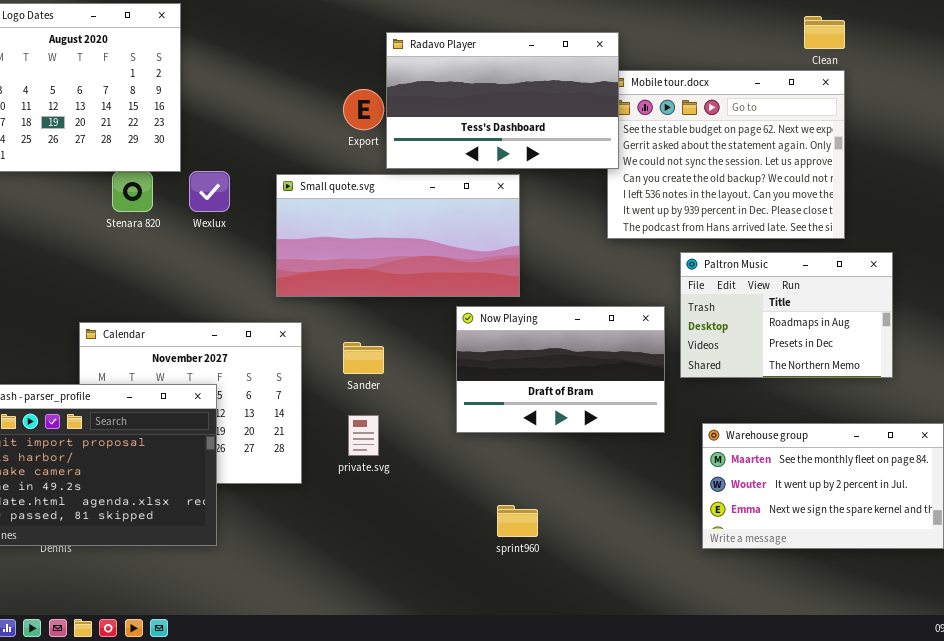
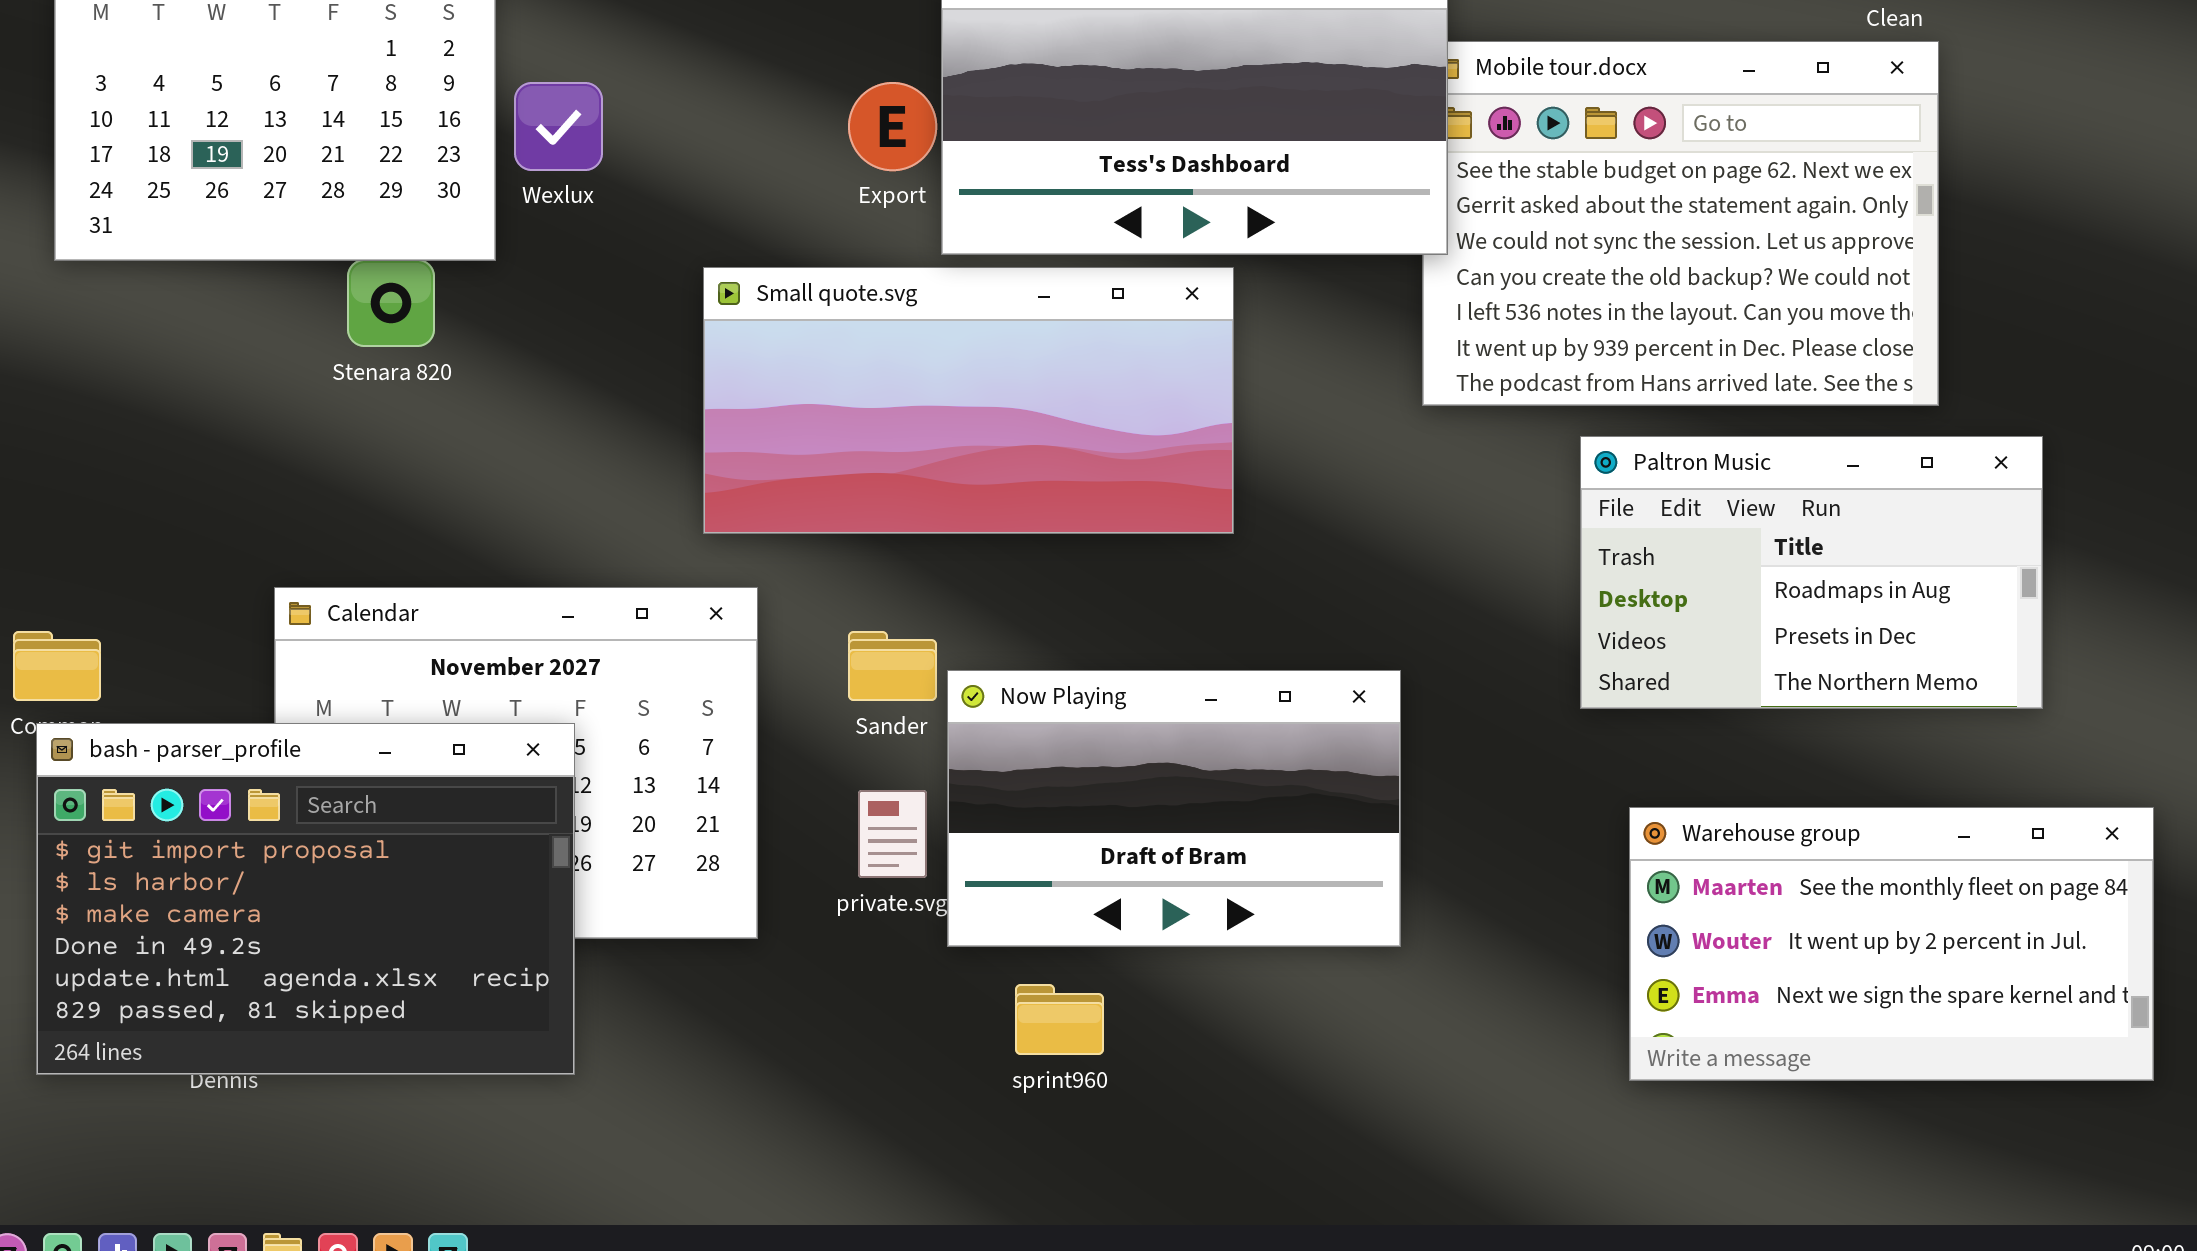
Wexlux: [189,171,230,212] -> [514,82,603,171], moved
Now Playing: [456,306,665,433] -> [947,670,1401,947], moved
sprint960: [497,505,538,537] -> [1015,984,1104,1055], moved

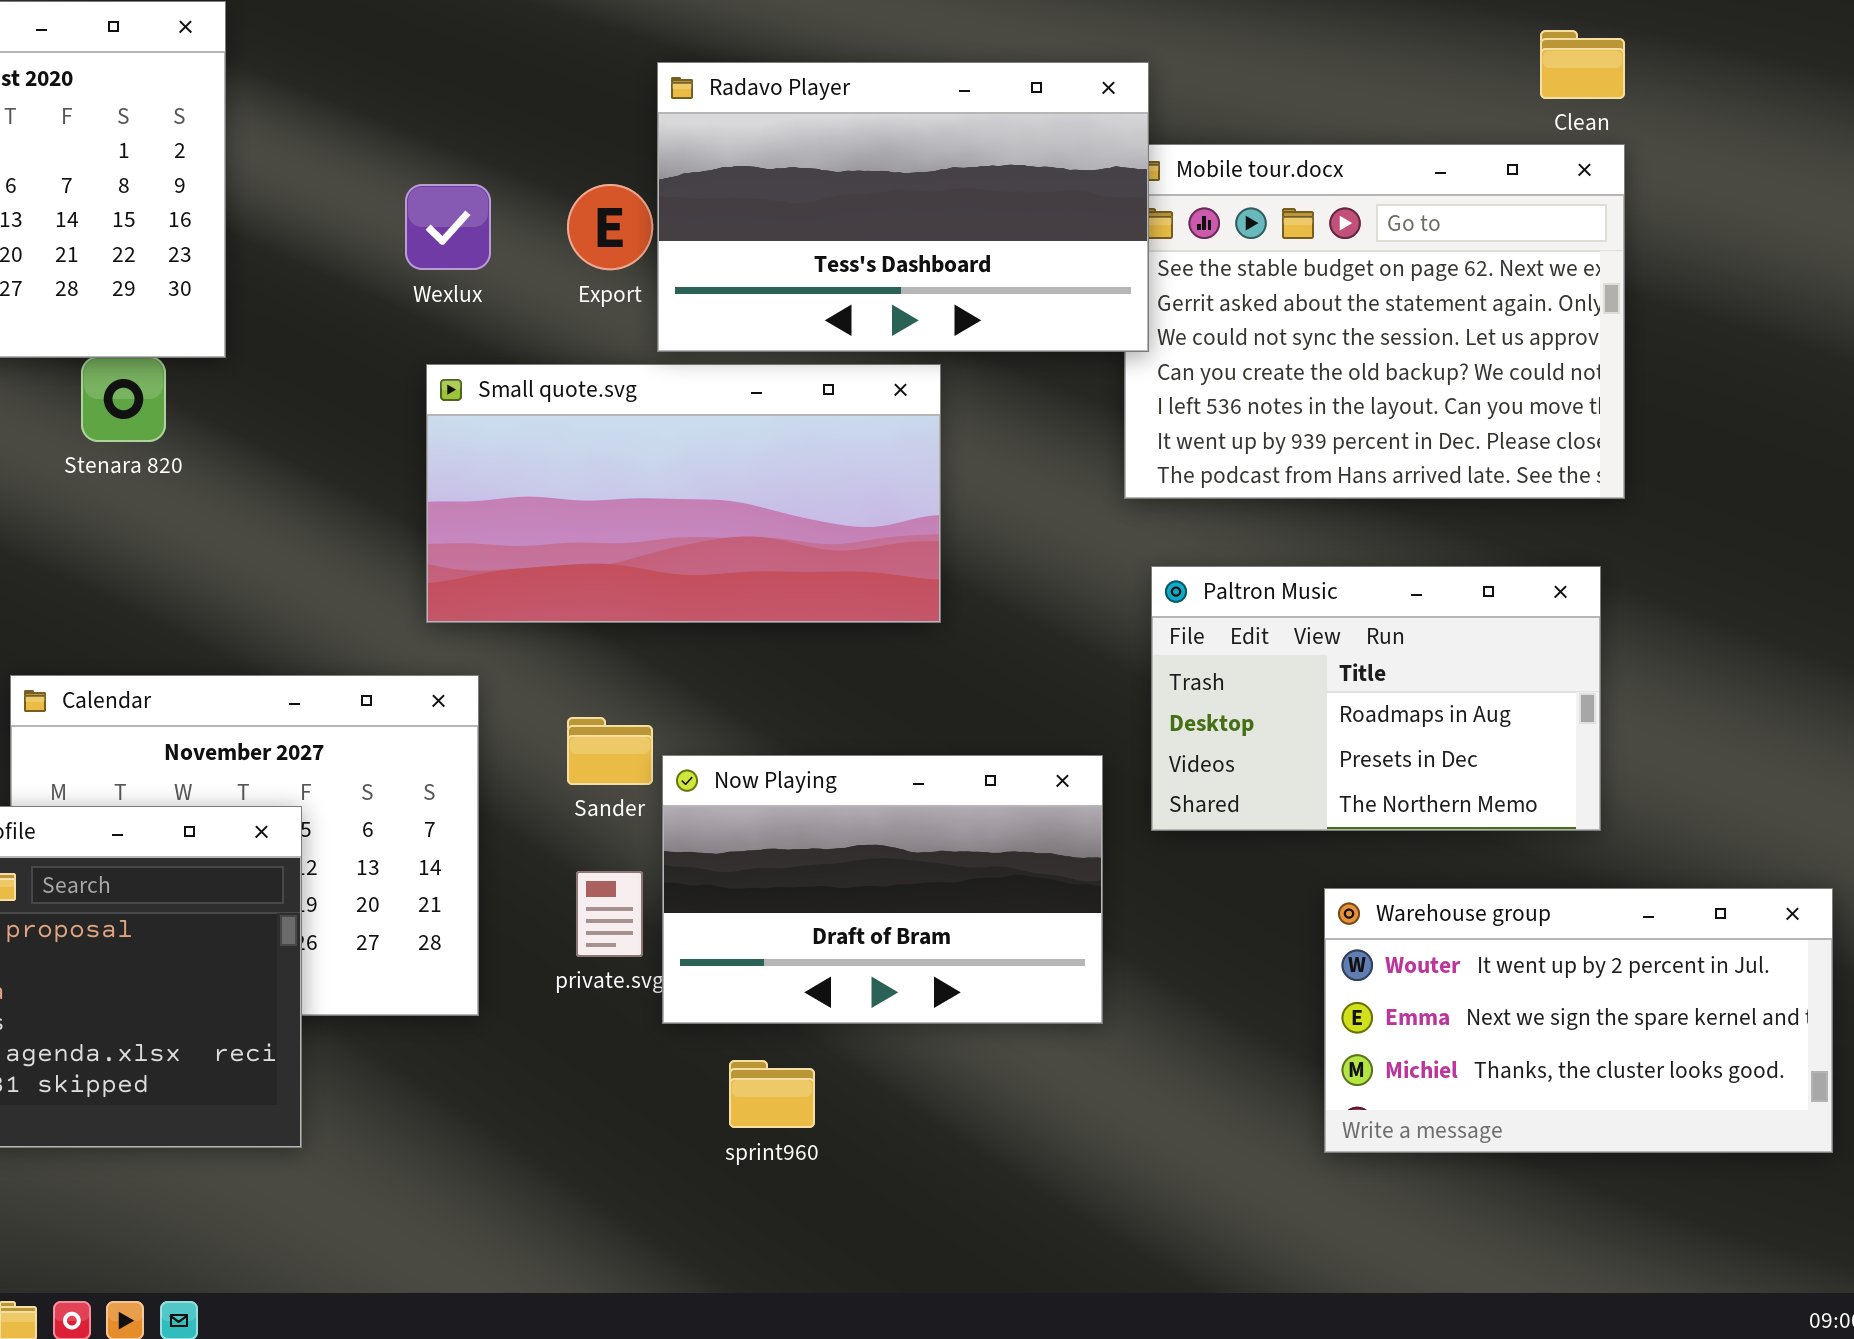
Wexlux: [514,82,603,171] -> [405,184,491,270], moved
Paltron Music: [1580,436,2043,709] -> [1151,566,1601,831], moved
Warehouse group: [1629,807,2154,1081] -> [1324,888,1833,1153], scrolled down 1 row

